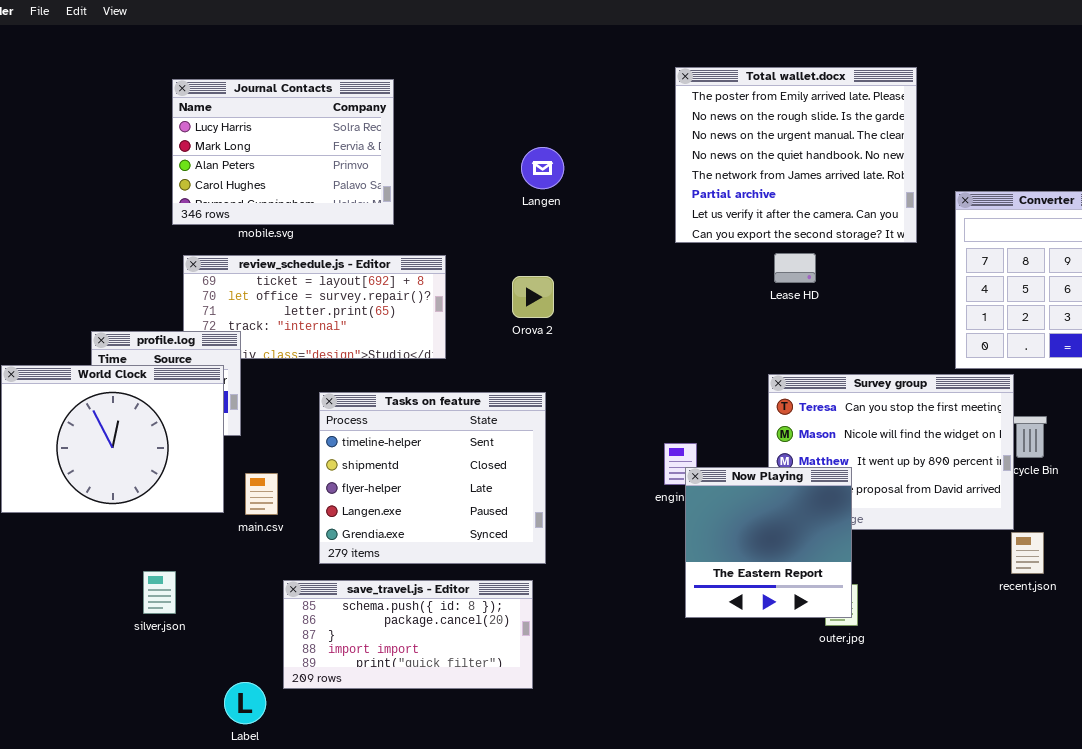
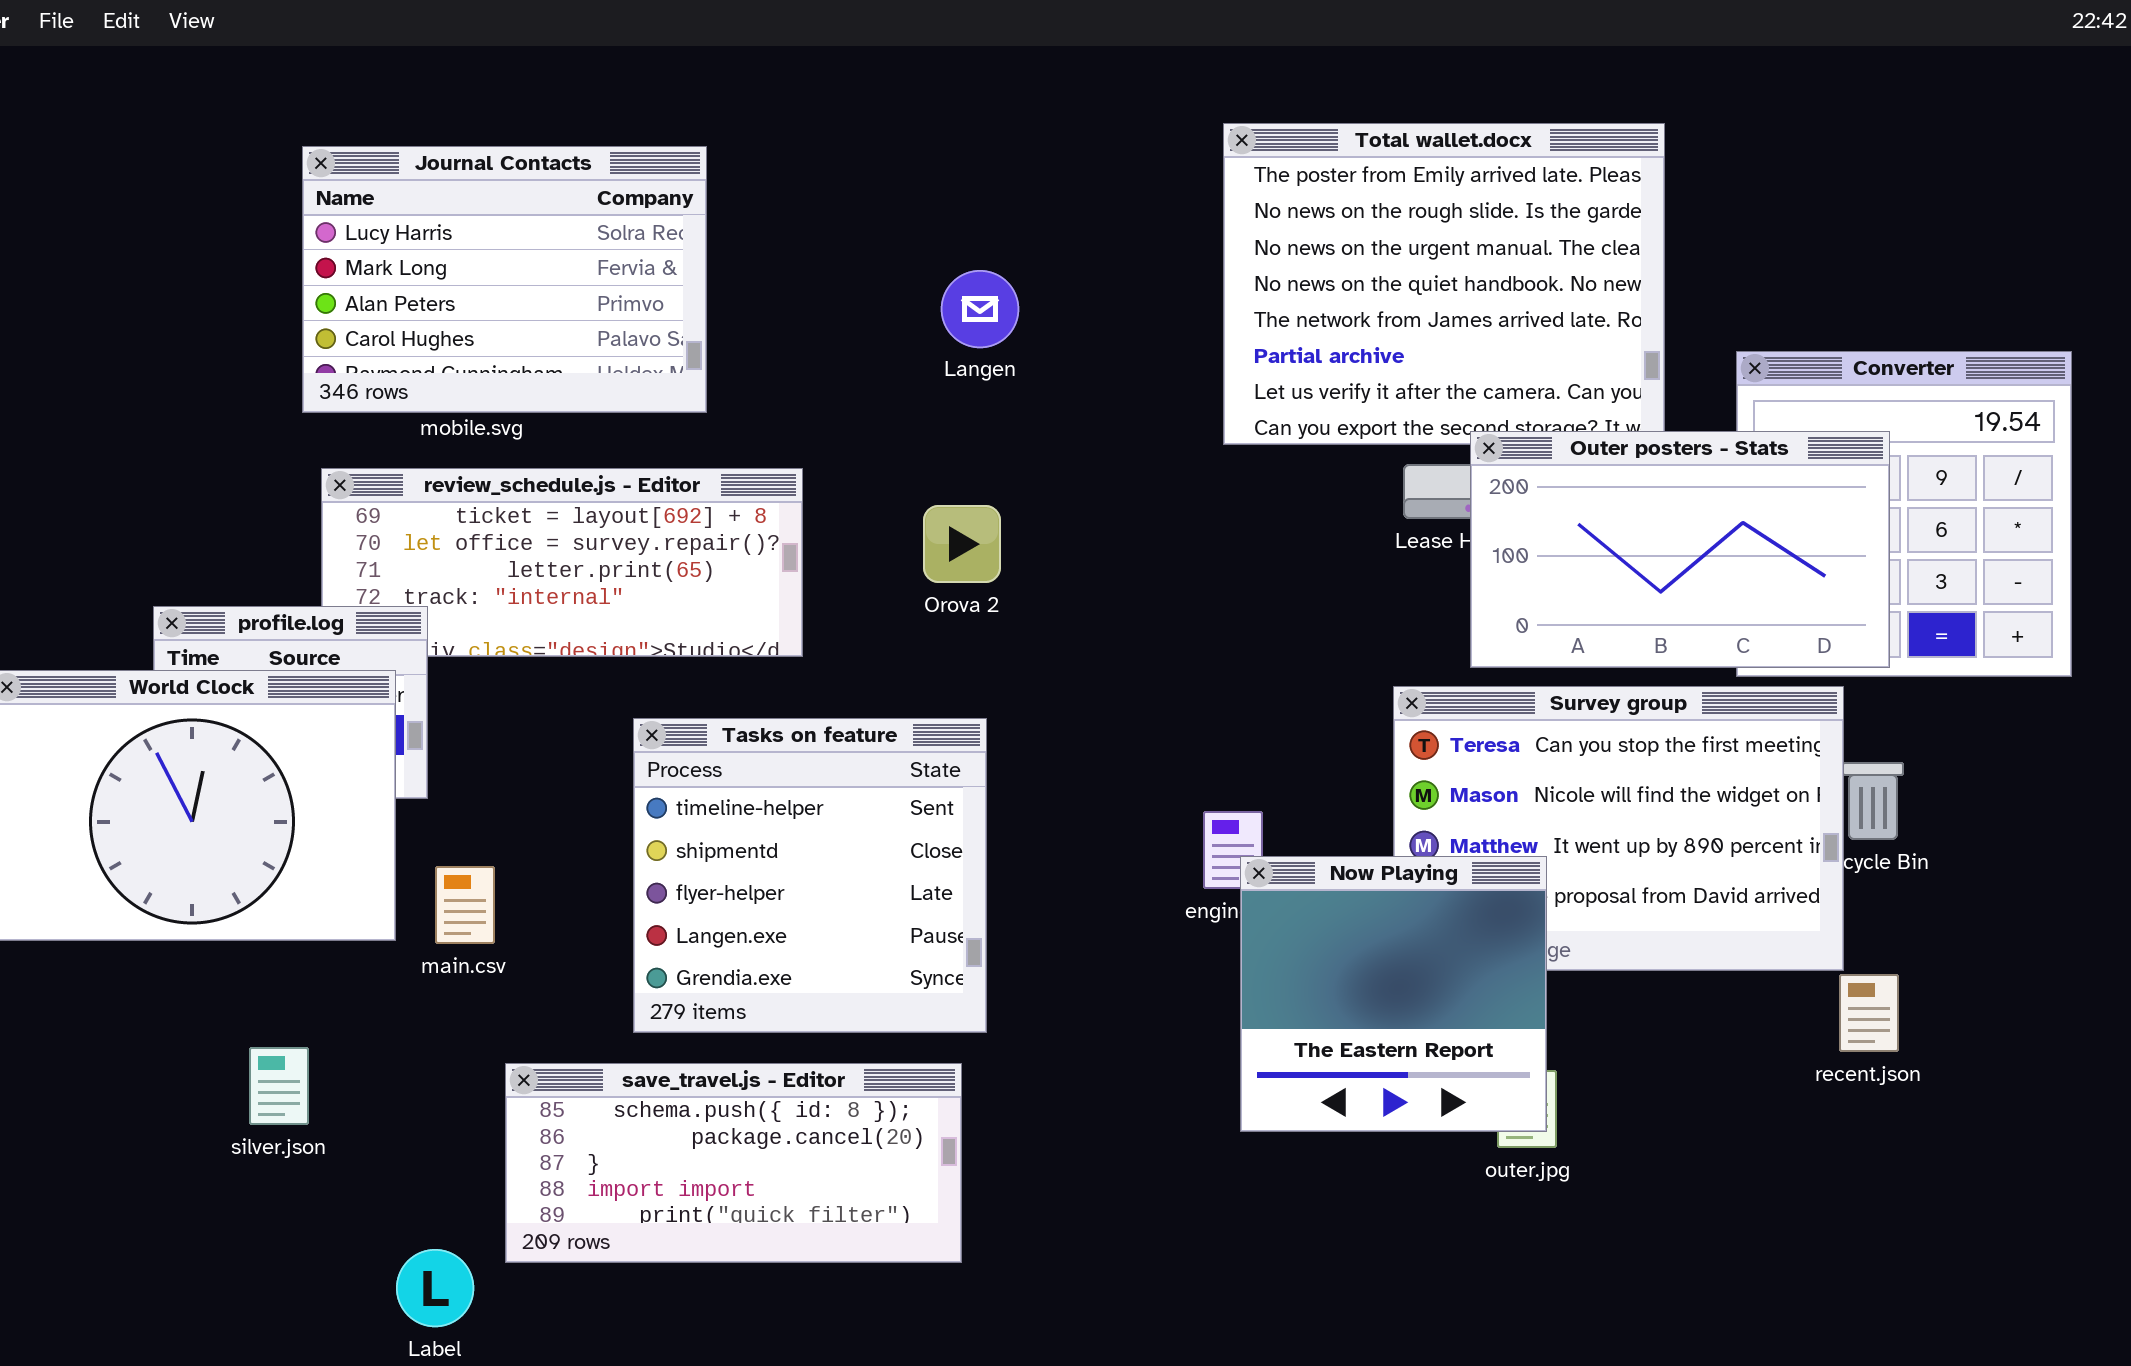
Outer posters - Stats: none -> [1470,431,1890,668], opened
Tasks on feature: [319,392,546,564] -> [633,718,987,1033], resized

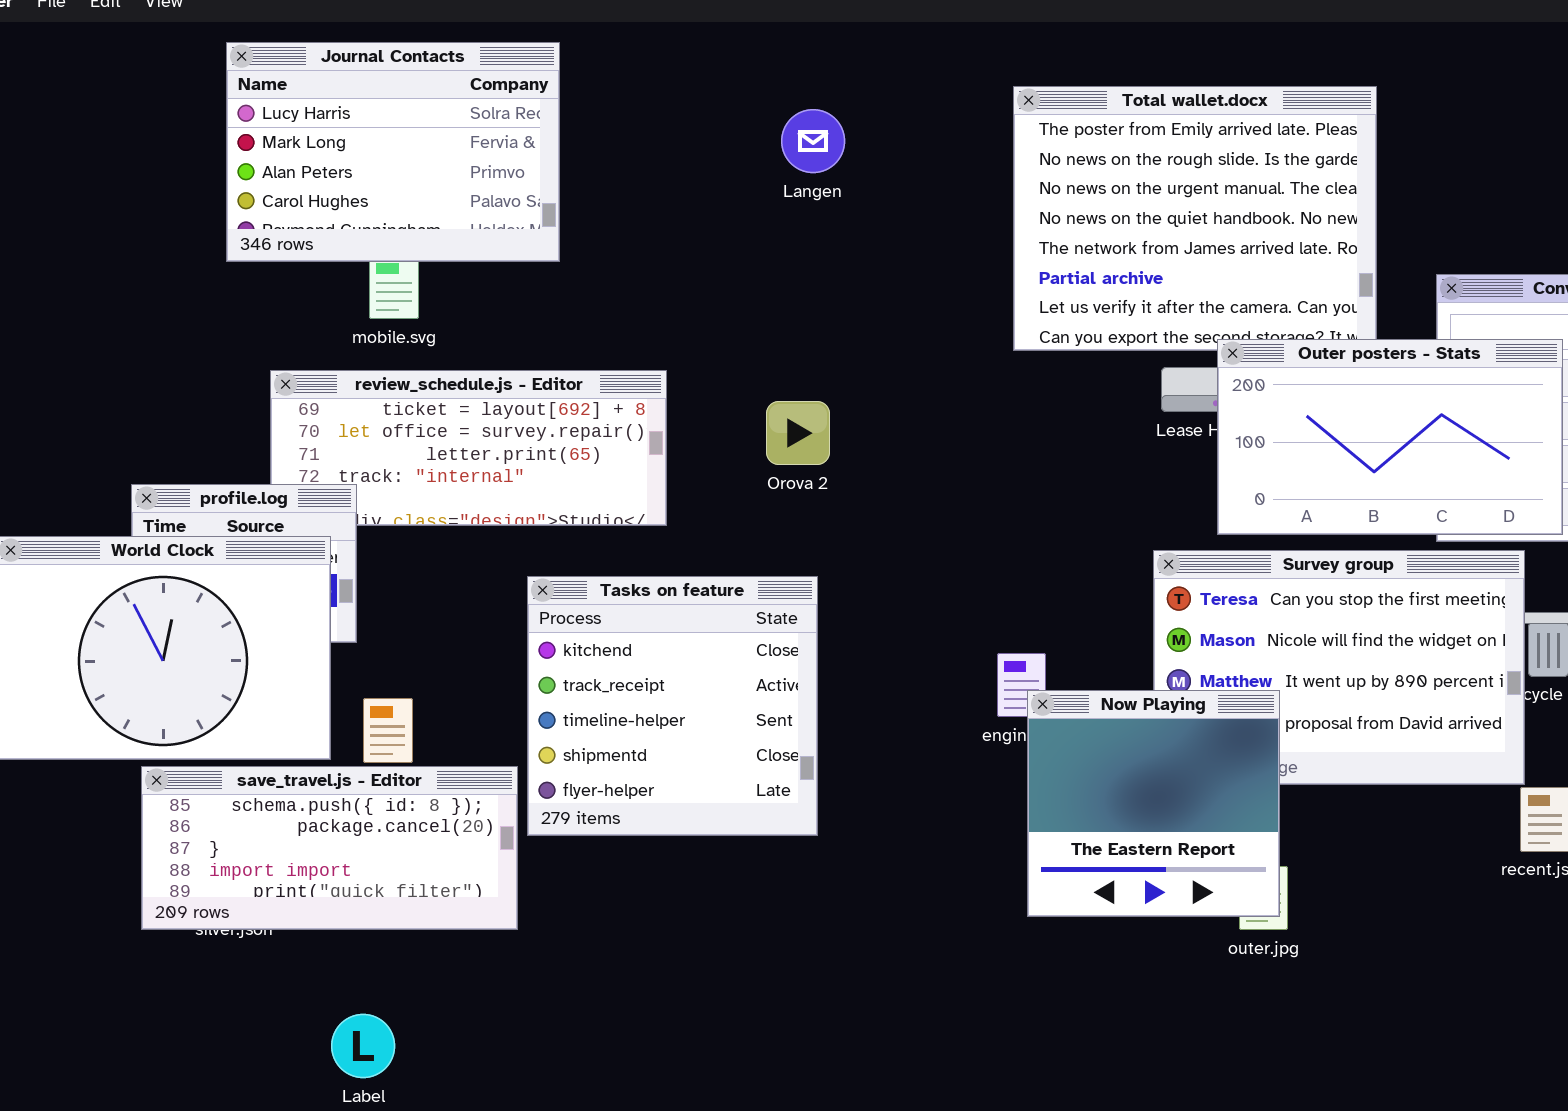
Journal Contacts: [302,146,707,413] -> [226,42,560,262], moved
Langen: [941,270,1019,348] -> [781,109,845,173], moved
Tasks on feature: [633,718,987,1033] -> [527,576,818,836], scrolled up 2 rows
save_travel.js - Editor: [505,1063,962,1263] -> [141,766,518,930], moved

